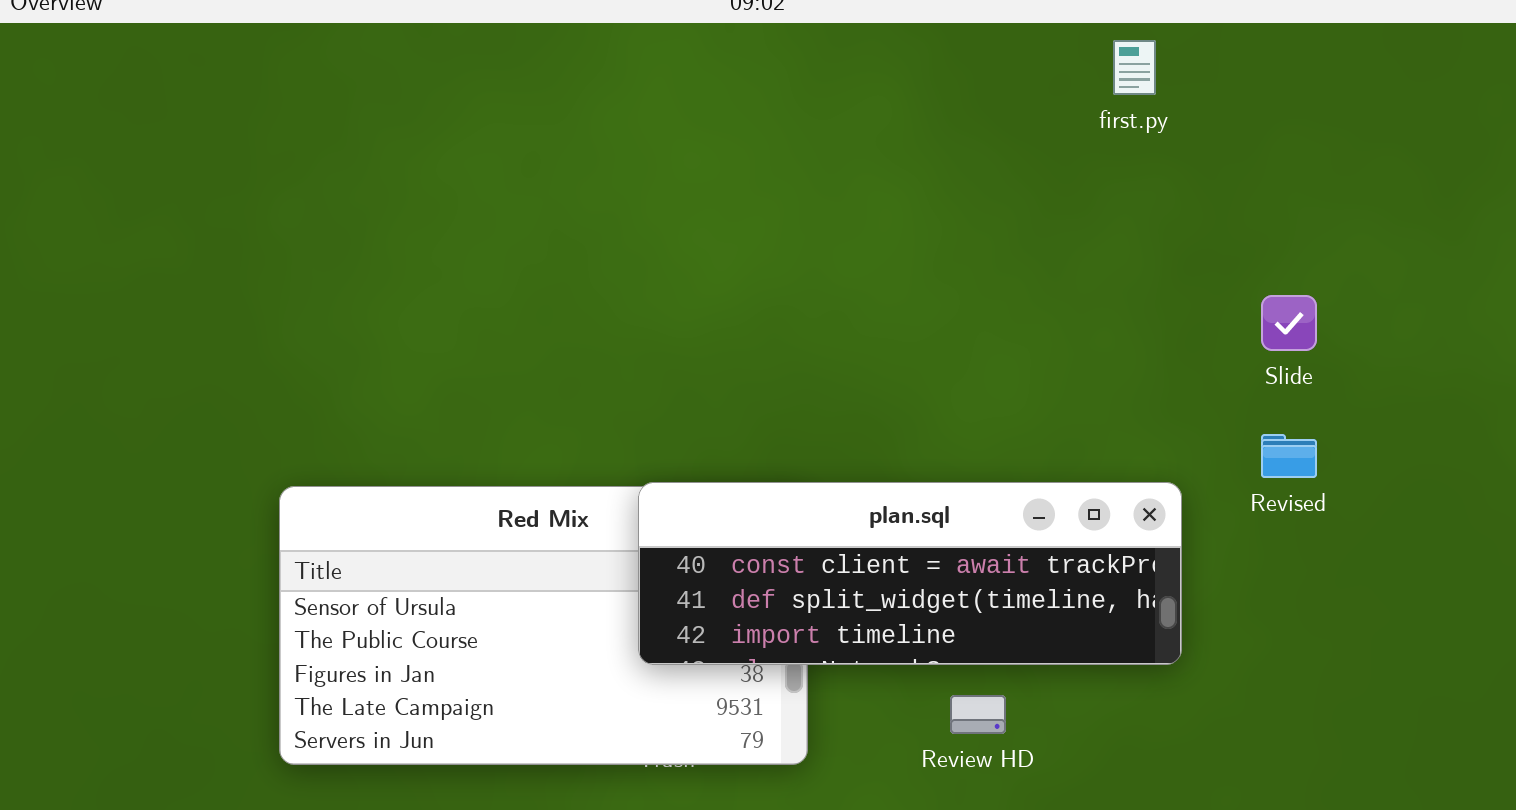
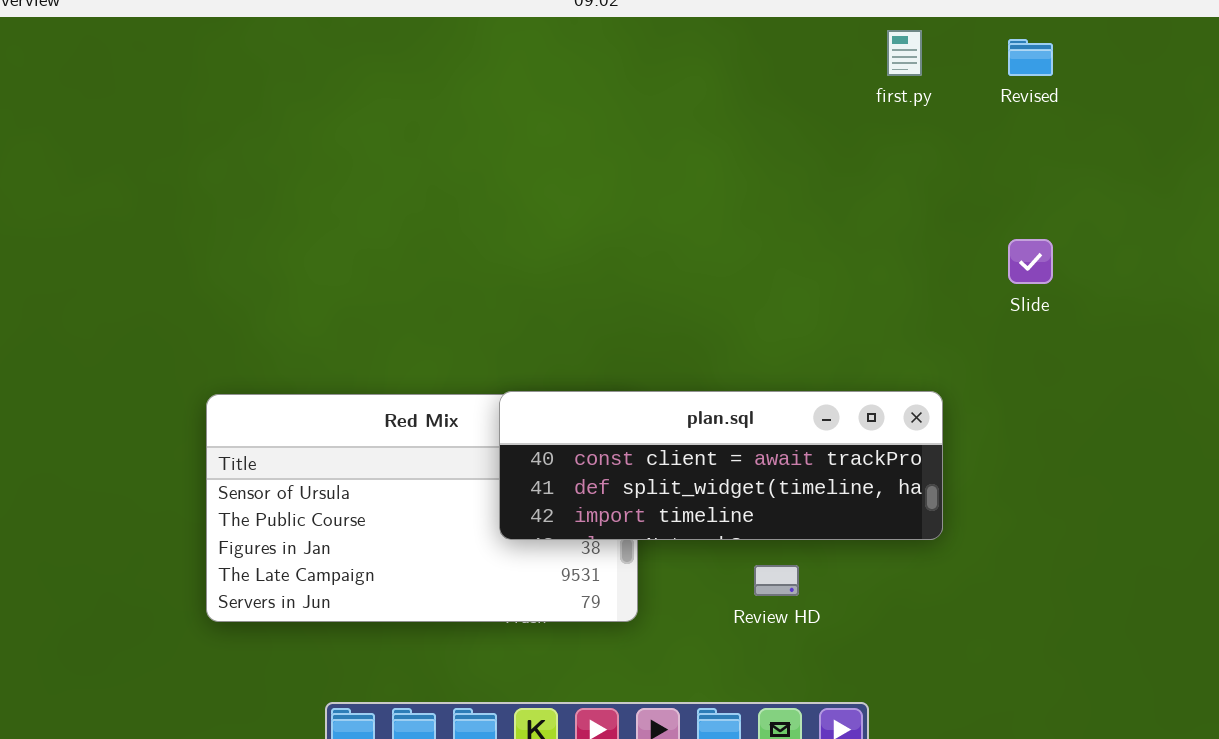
Revised: [1261,434,1317,478] -> [1008,39,1053,76], moved

